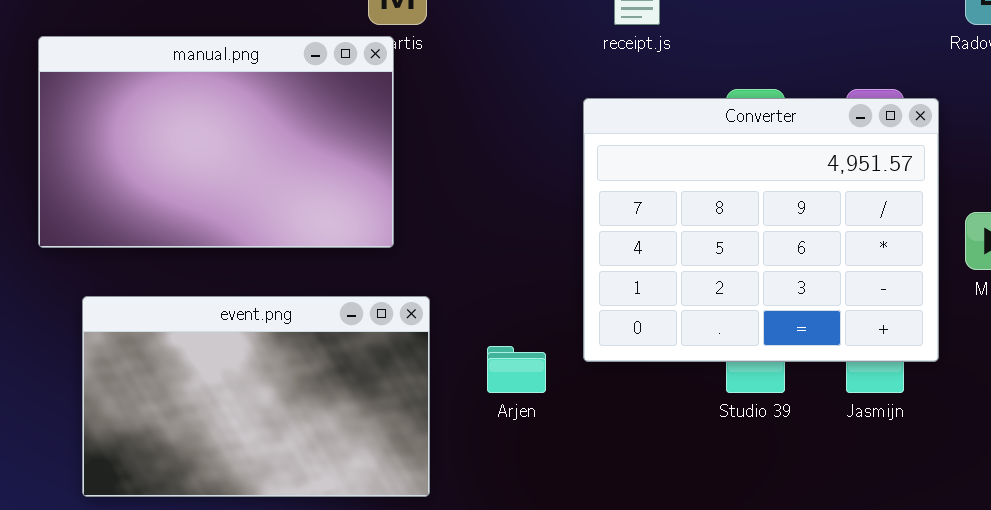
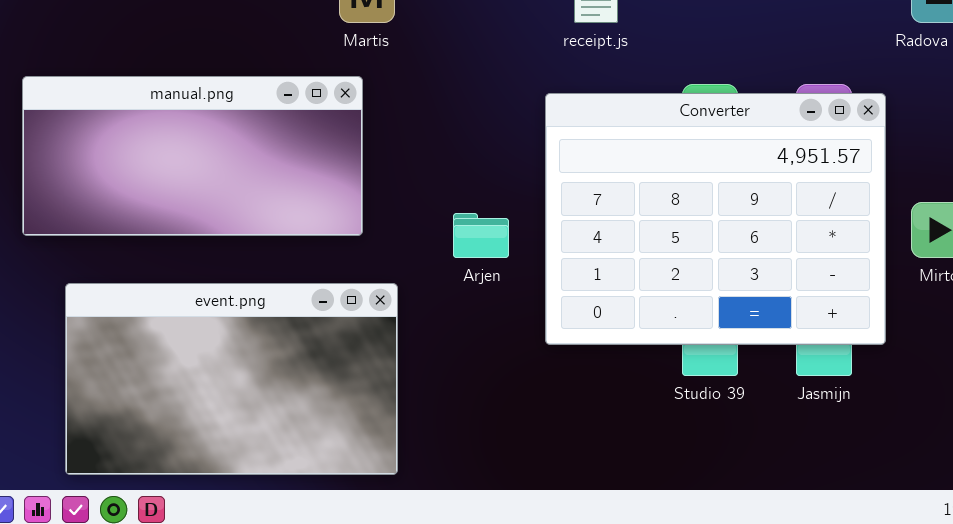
manual.png: [38,36,394,248] -> [22,76,363,236], resized
Arjen: [487,346,546,393] -> [453,213,509,258], moved

